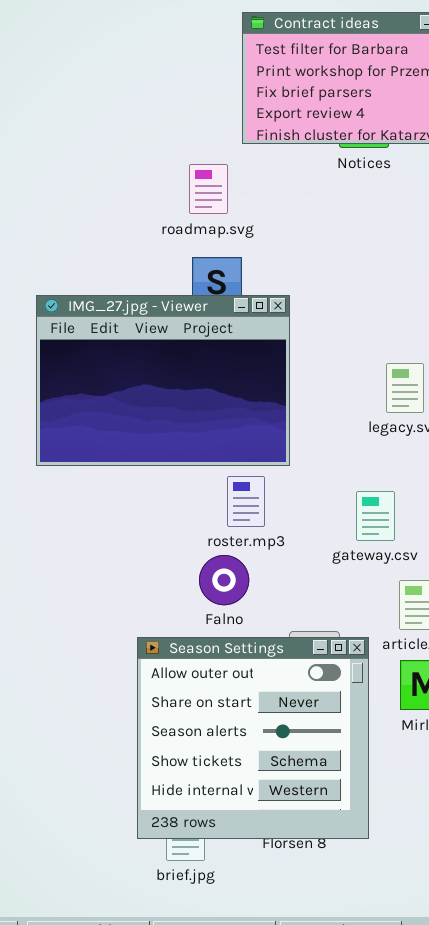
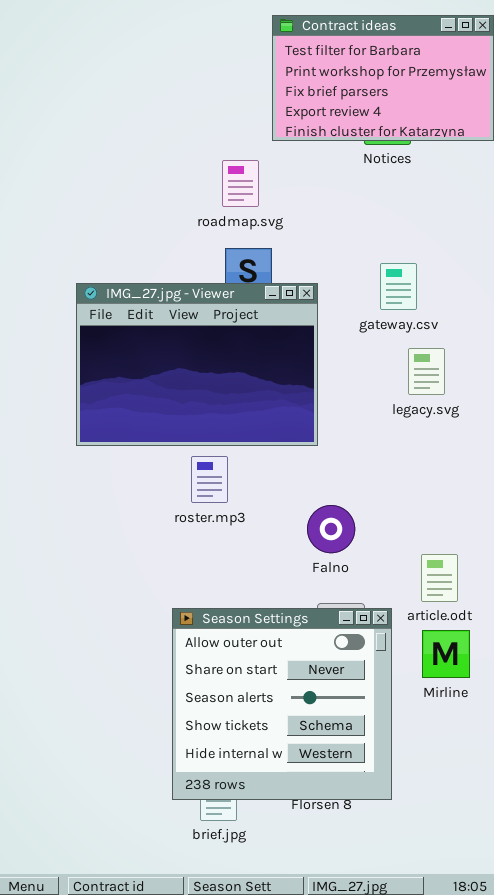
roster.mp3: [227,476,265,527] -> [191,456,228,503], moved
gateway.csv: [356,491,395,541] -> [380,263,417,310], moved
Falno: [199,555,249,605] -> [307,505,355,553], moved

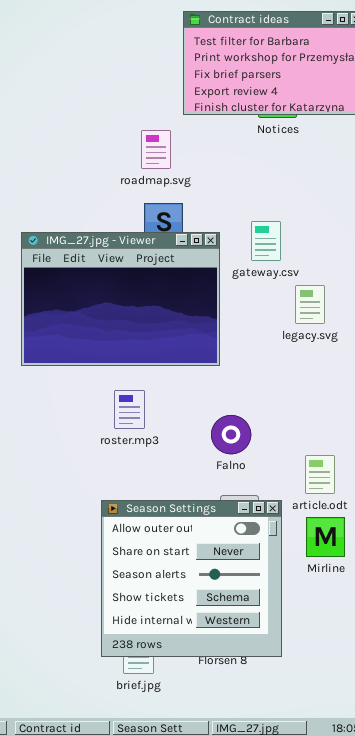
gateway.csv: [380,263,417,310] -> [251,221,281,261], moved
roster.mp3: [191,456,228,503] -> [114,390,145,429], moved

